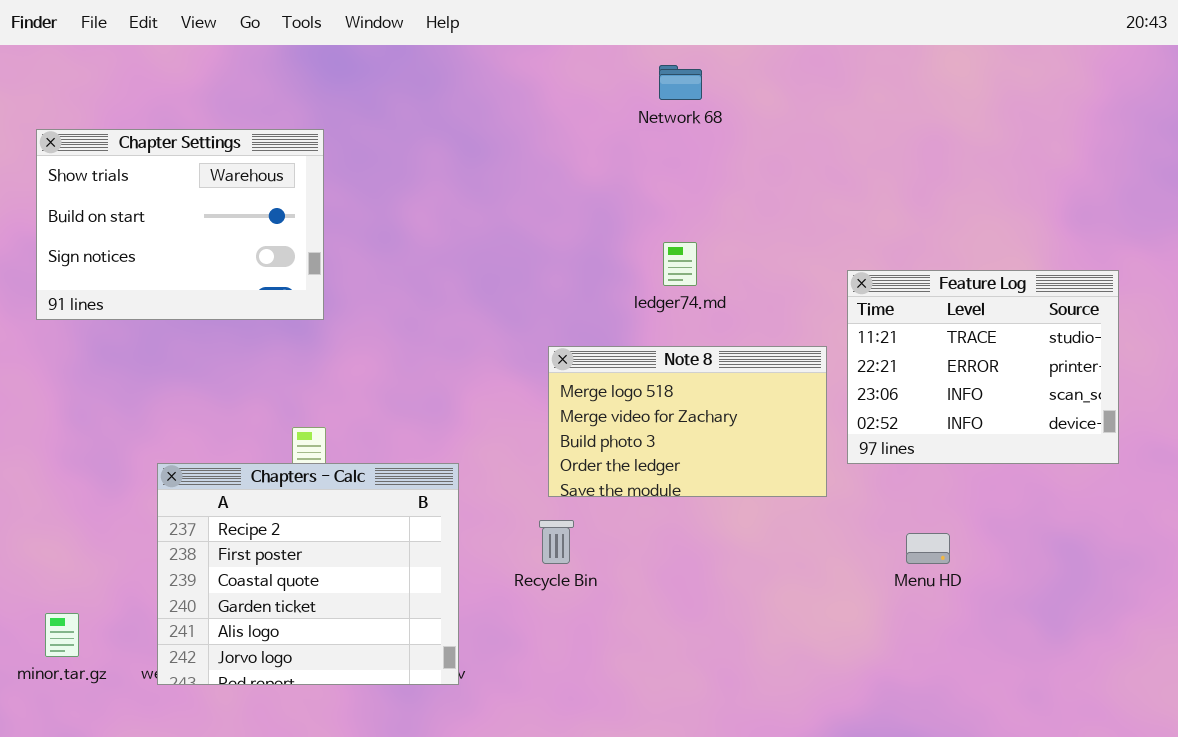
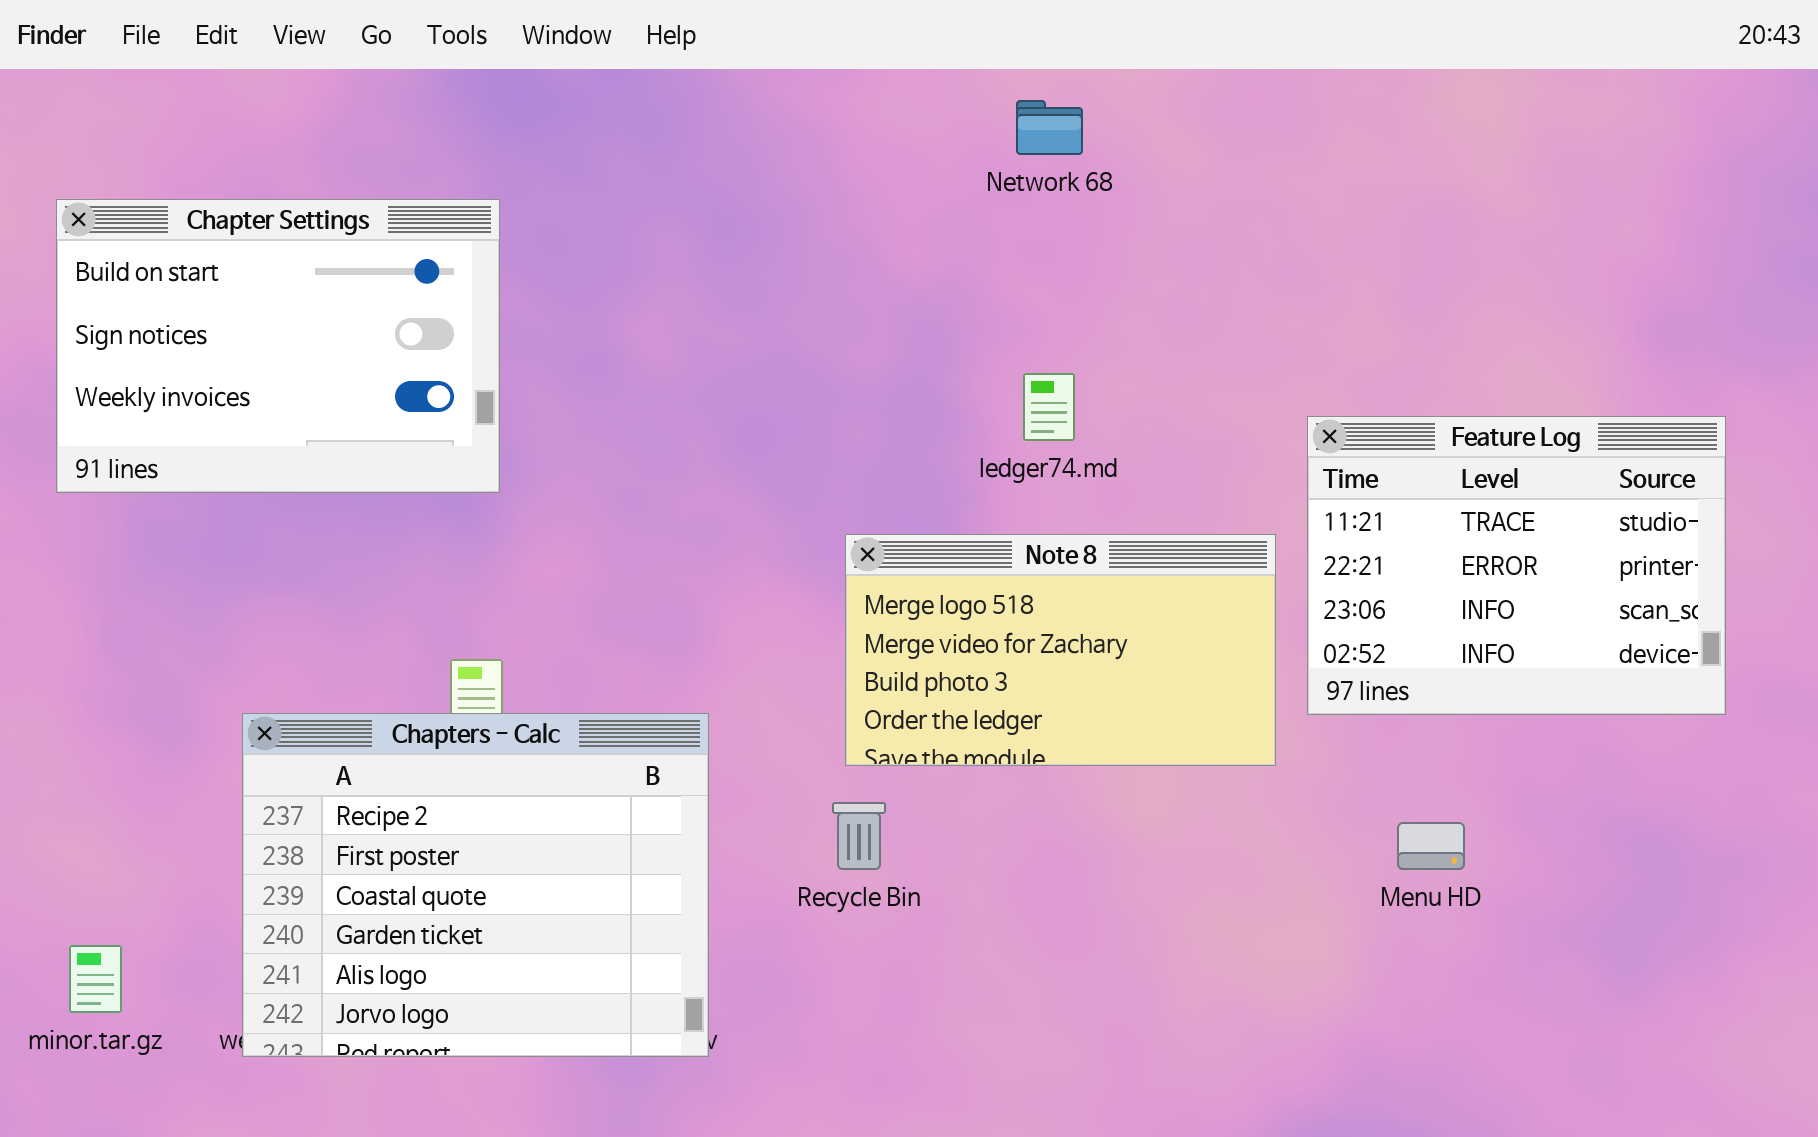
Chapter Settings: [36,129,324,320] -> [56,199,500,493], scrolled down 1 row

